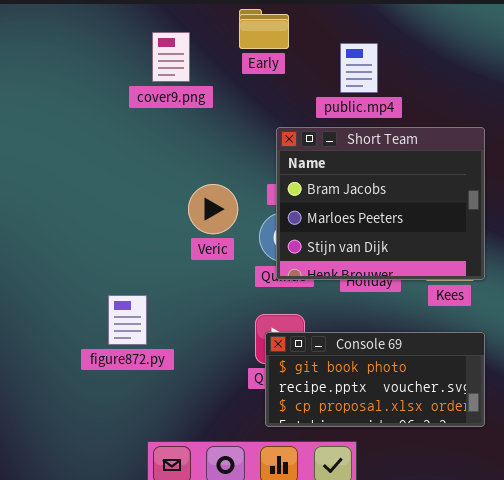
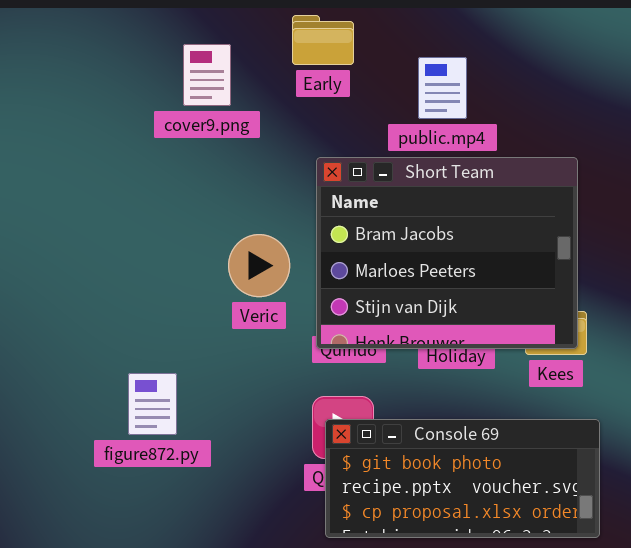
Short Team: [276,127,485,280] -> [316,157,578,349], moved

